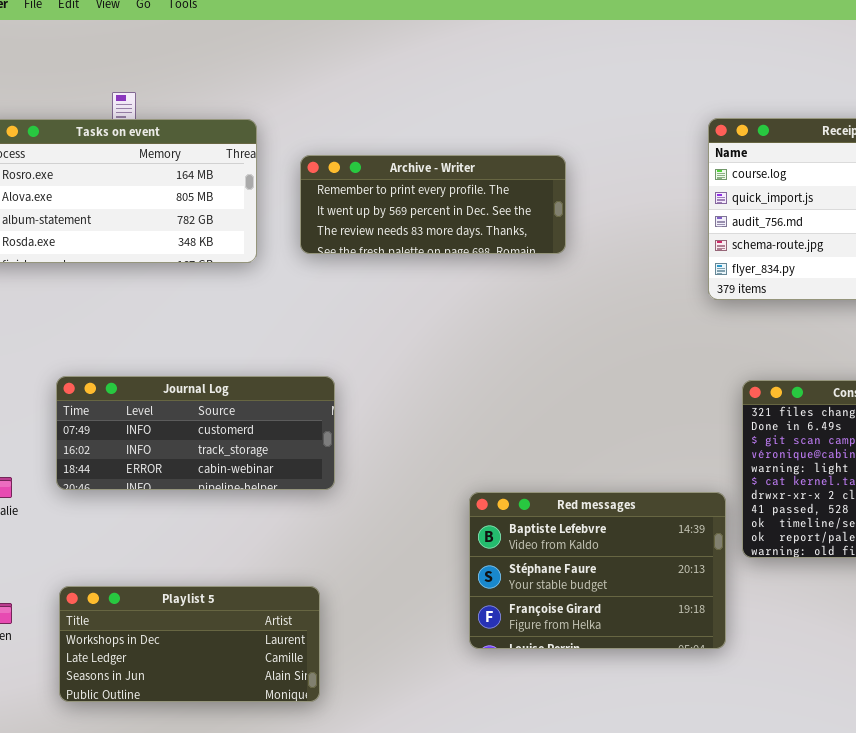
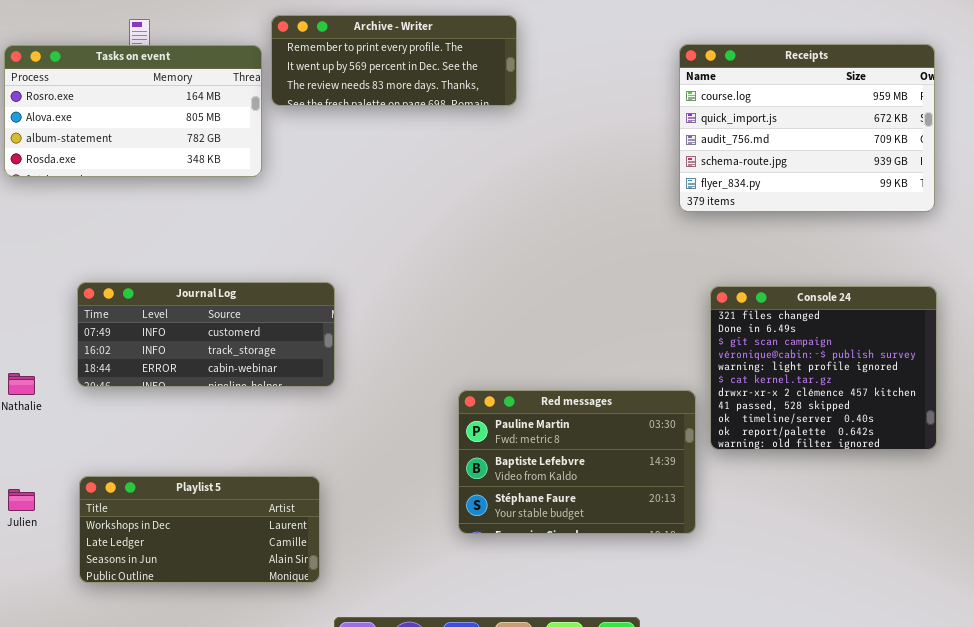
Archive - Writer: [300,155,566,254] -> [271,15,517,106], moved
Red messages: [469,492,726,649] -> [458,390,696,534], scrolled up 1 row

